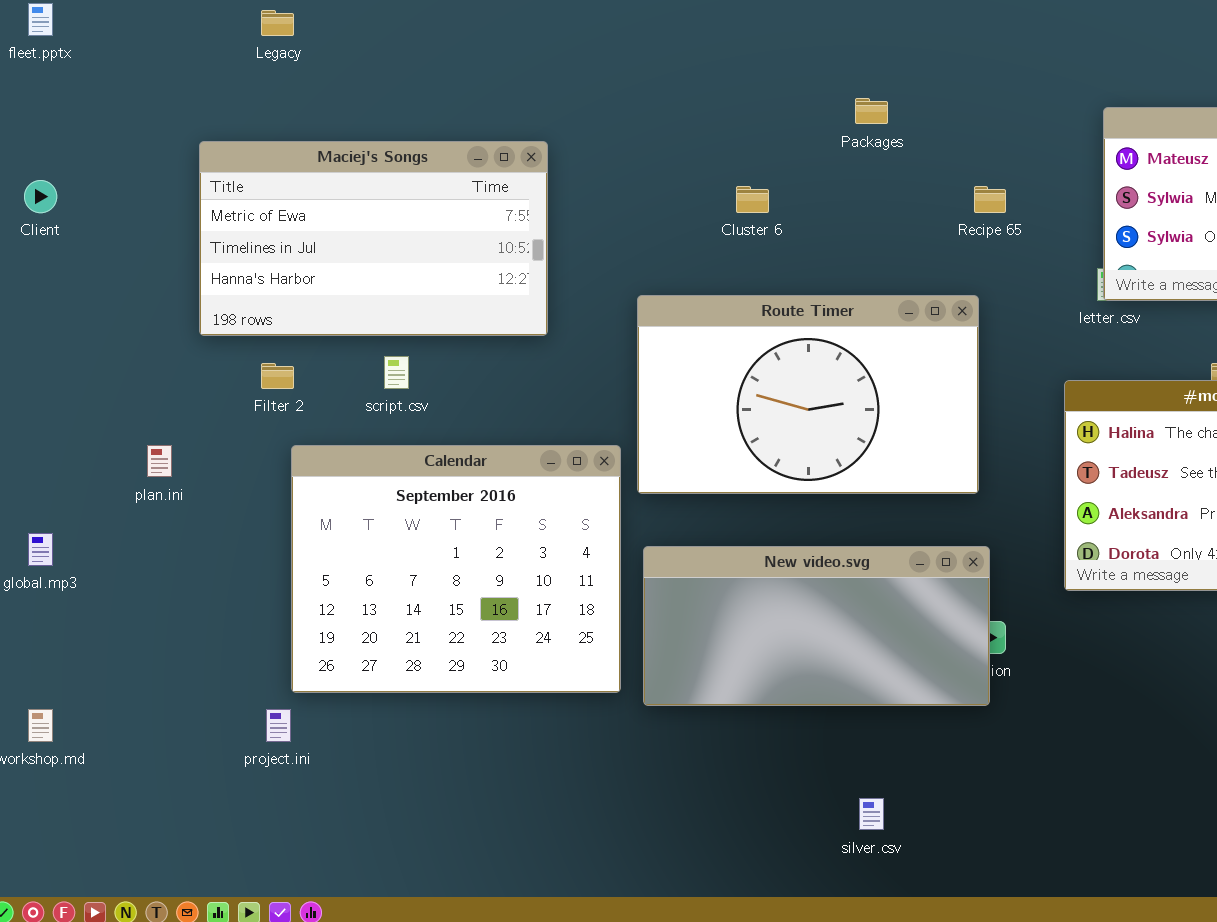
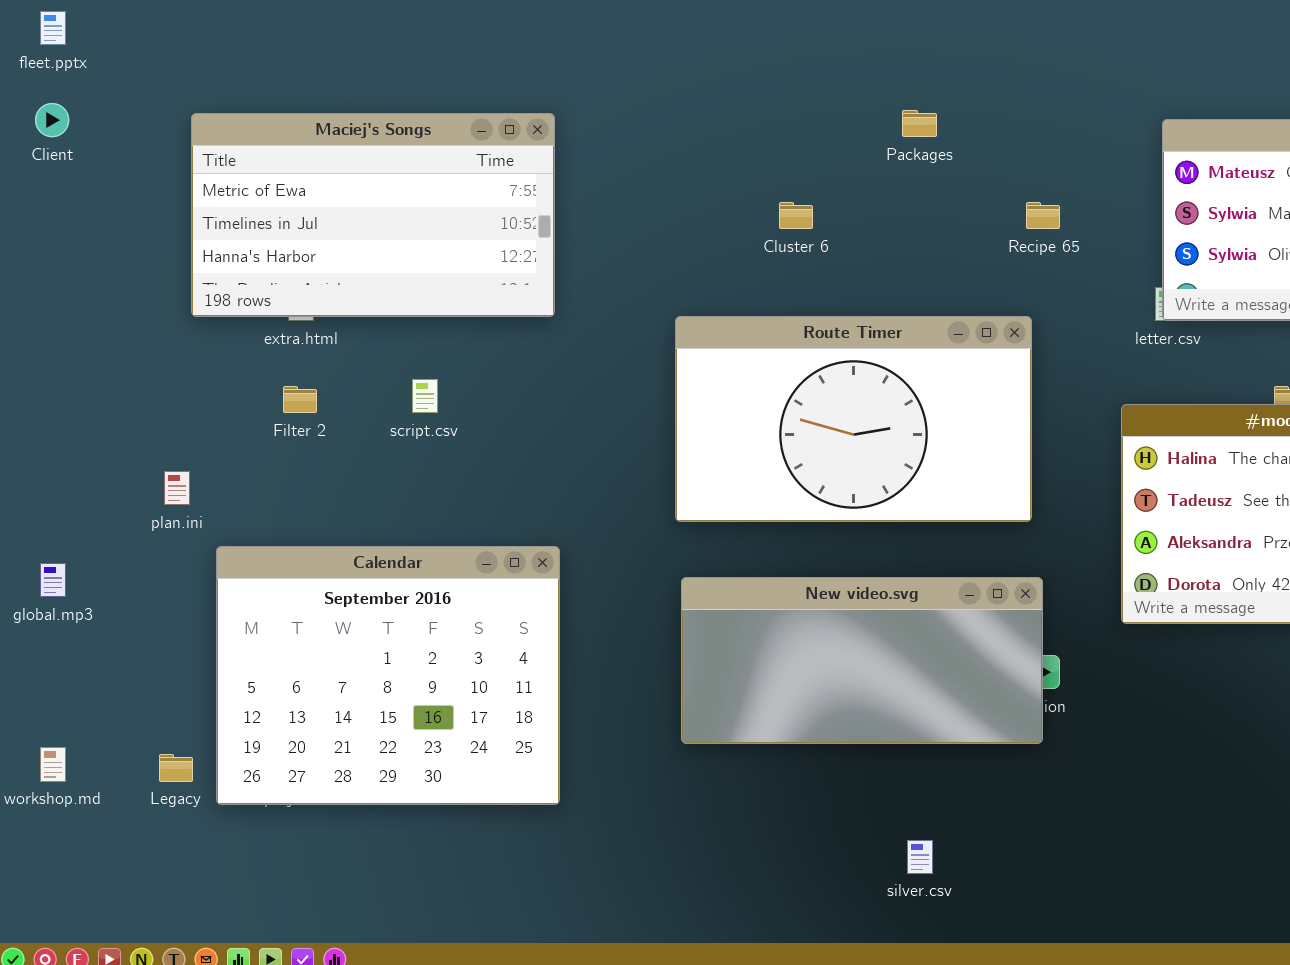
Legacy: [261,10,294,36] -> [159,754,193,782], moved
Maciej's Songs: [199,141,548,336] -> [191,113,555,317], moved
Client: [24,180,57,213] -> [35,103,69,137], moved
Calendar: [291,445,621,693] -> [216,546,560,805], moved

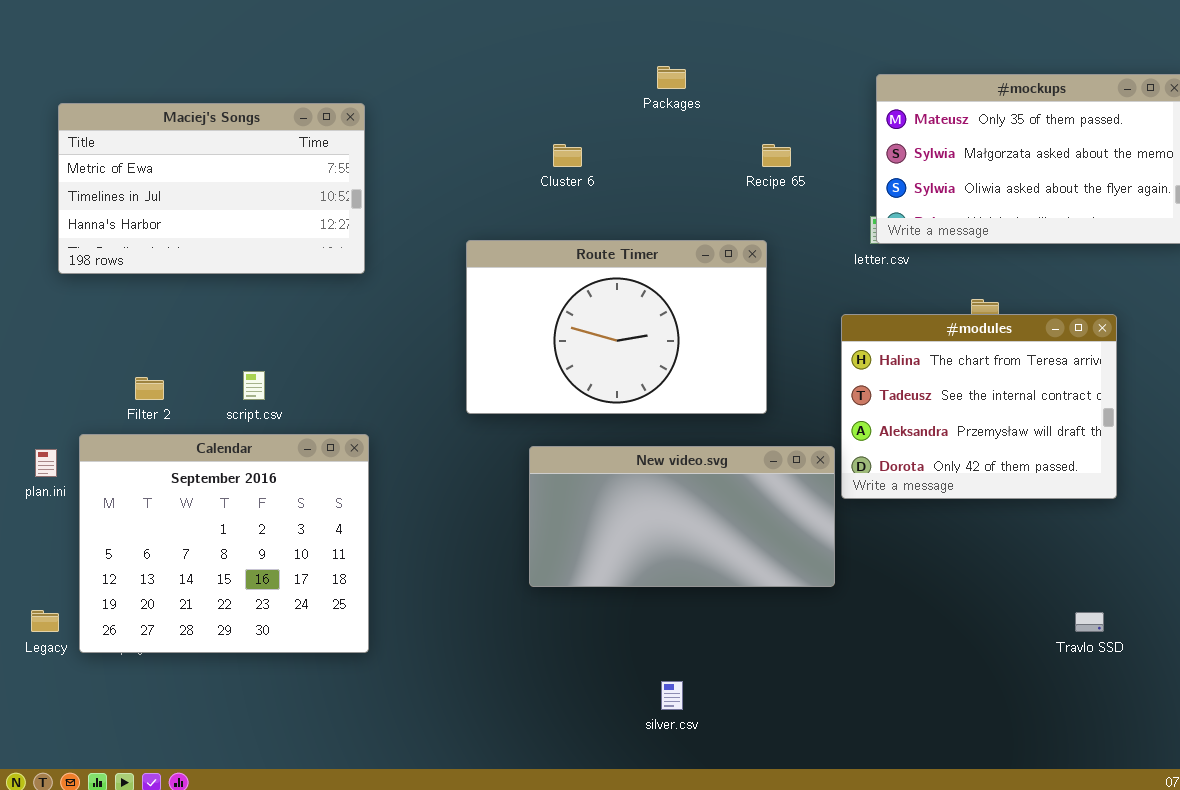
Maciej's Songs: [191,113,555,317] -> [58,103,365,274], moved
script.csv: [412,379,438,413] -> [243,371,265,400], moved
Filter 2: [283,386,317,413] -> [135,377,164,400], moved
plan.ini: [164,471,190,505] -> [35,449,57,477], moved
New video.svg: [681,577,1043,744] -> [529,446,835,587], moved

